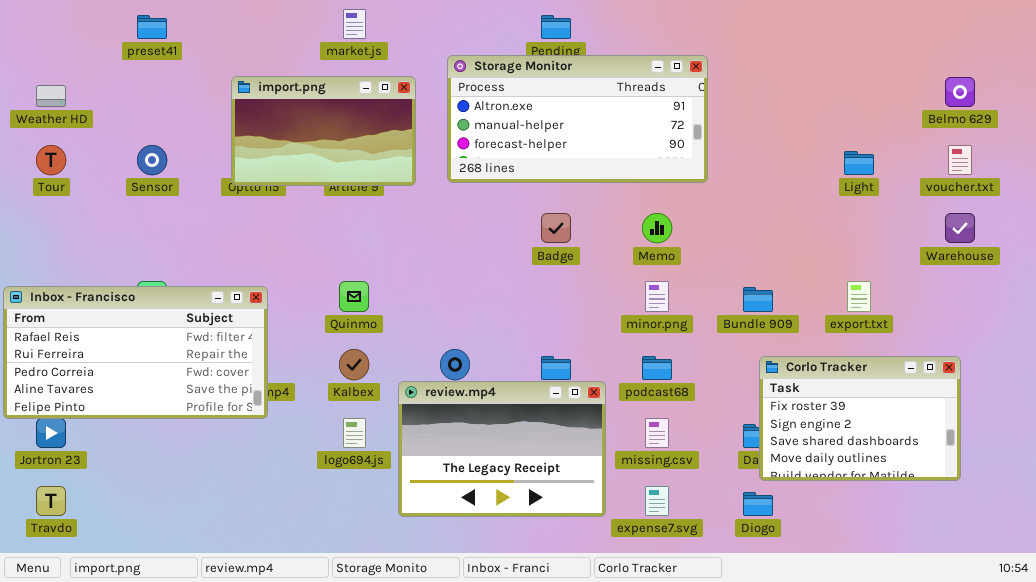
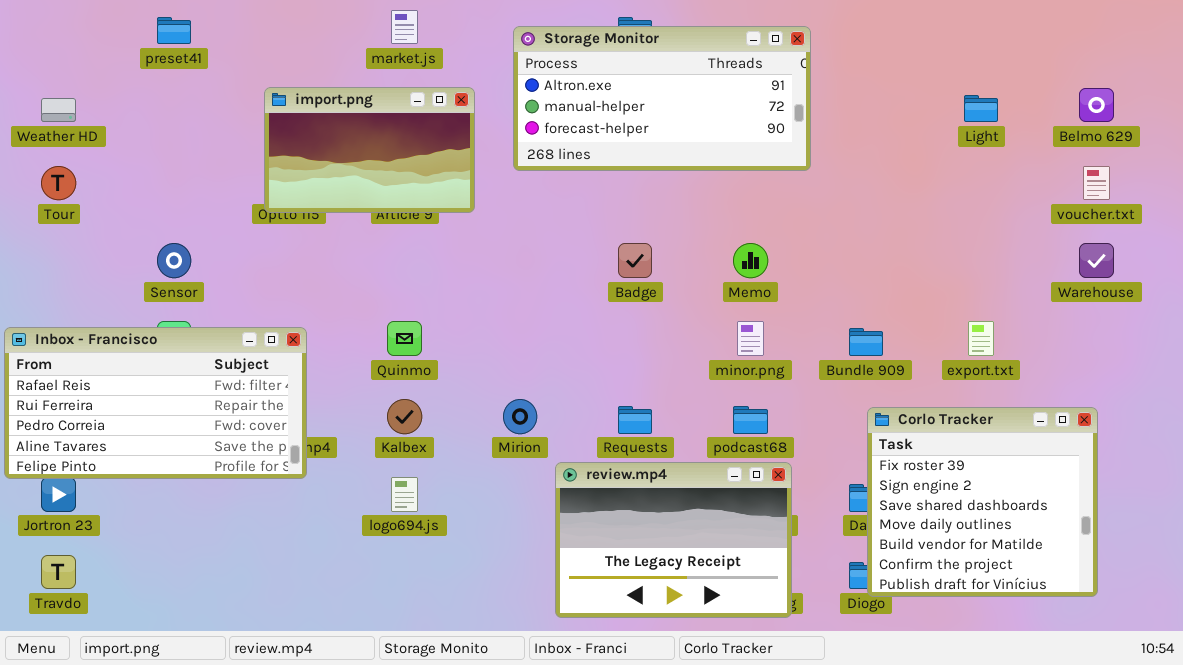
Storage Monitor: [447,55,708,183] -> [513,26,811,171], moved
Sensor: [137,145,167,175] -> [157,243,191,278], moved
Light: [844,151,874,175] -> [964,95,998,122], moved
Corlo Tracker: [759,356,961,481] -> [867,407,1098,597], resized
review.mp4: [398,381,606,517] -> [555,462,792,618], moved

